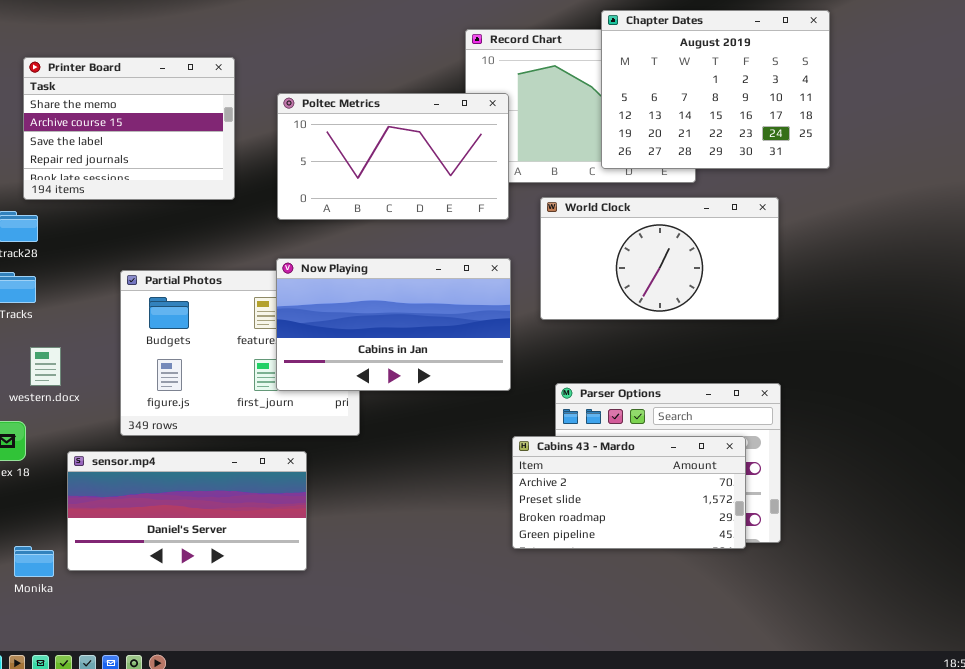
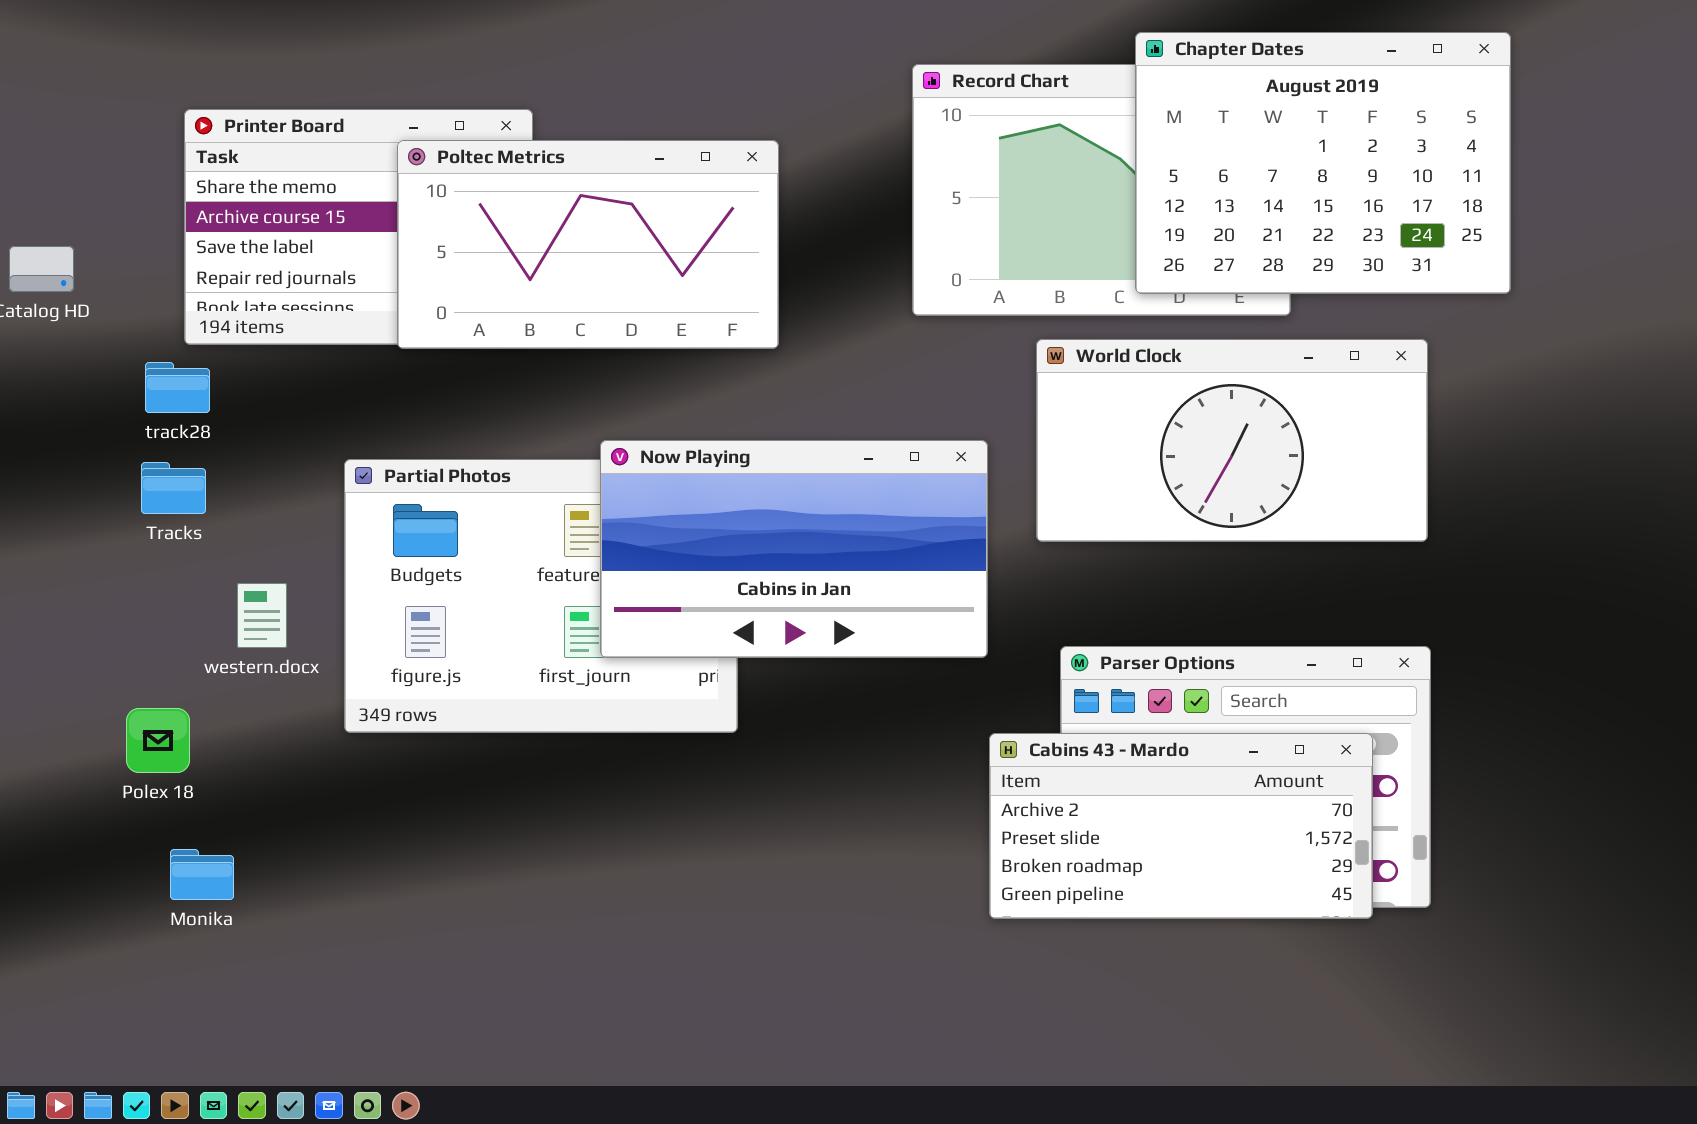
Poltec Metrics: [277,93,509,220] -> [397,140,779,349], moved
western.docx: [30,347,61,386] -> [237,583,287,648], moved
sensor.mp4: [67,451,307,571] -> none, closed
Monika: [14,546,54,577] -> [170,849,234,900], moved

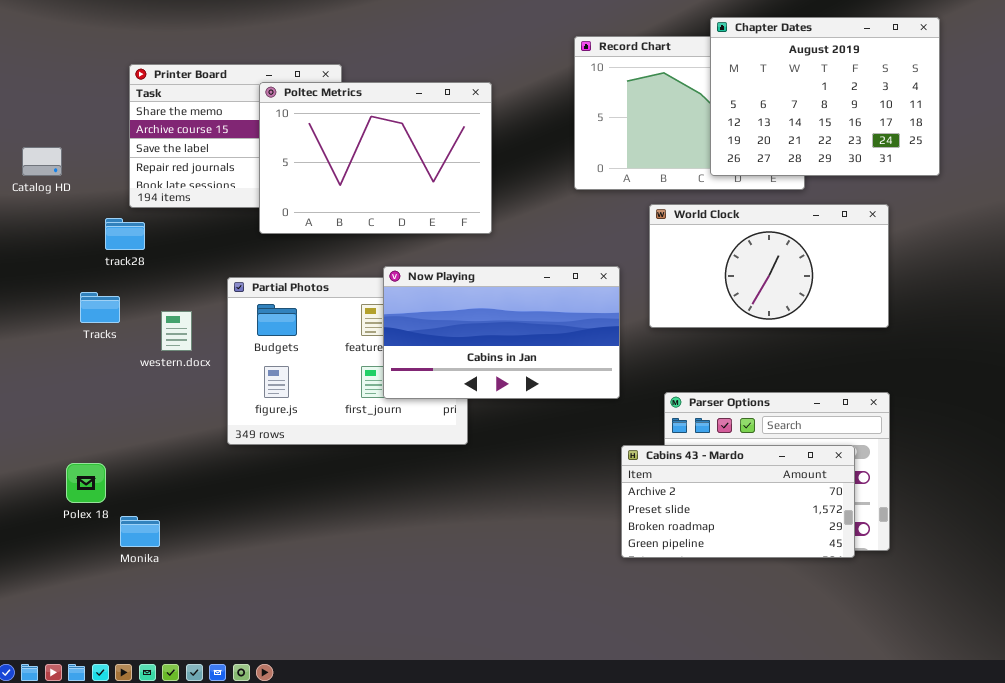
Poltec Metrics: [397,140,779,349] -> [259,82,492,234], resized
Tracks: [141,462,206,514] -> [80,292,120,323], moved
western.docx: [237,583,287,648] -> [161,311,192,351], moved
Polex 18: [126,708,190,773] -> [66,463,106,503], moved

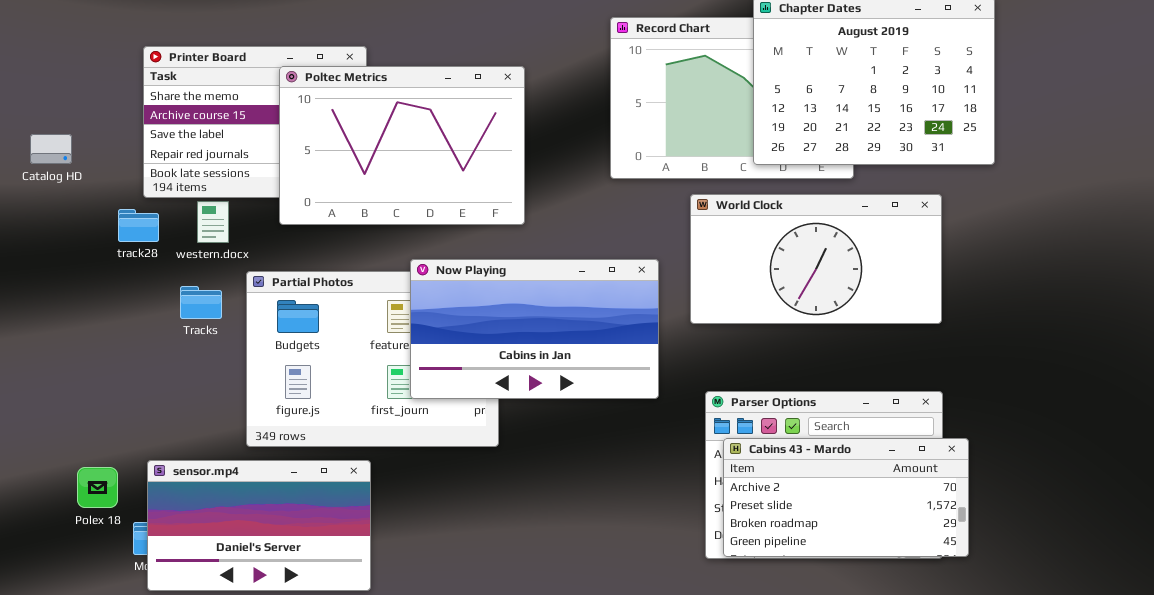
Tracks: [80,292,120,323] -> [180,286,222,319], moved
western.docx: [161,311,192,351] -> [197,201,229,243], moved
Cabins 43 - Mardo: [621,445,855,558] -> [723,438,969,557], moved
sensor.mp4: none -> [147,460,371,591], opened

